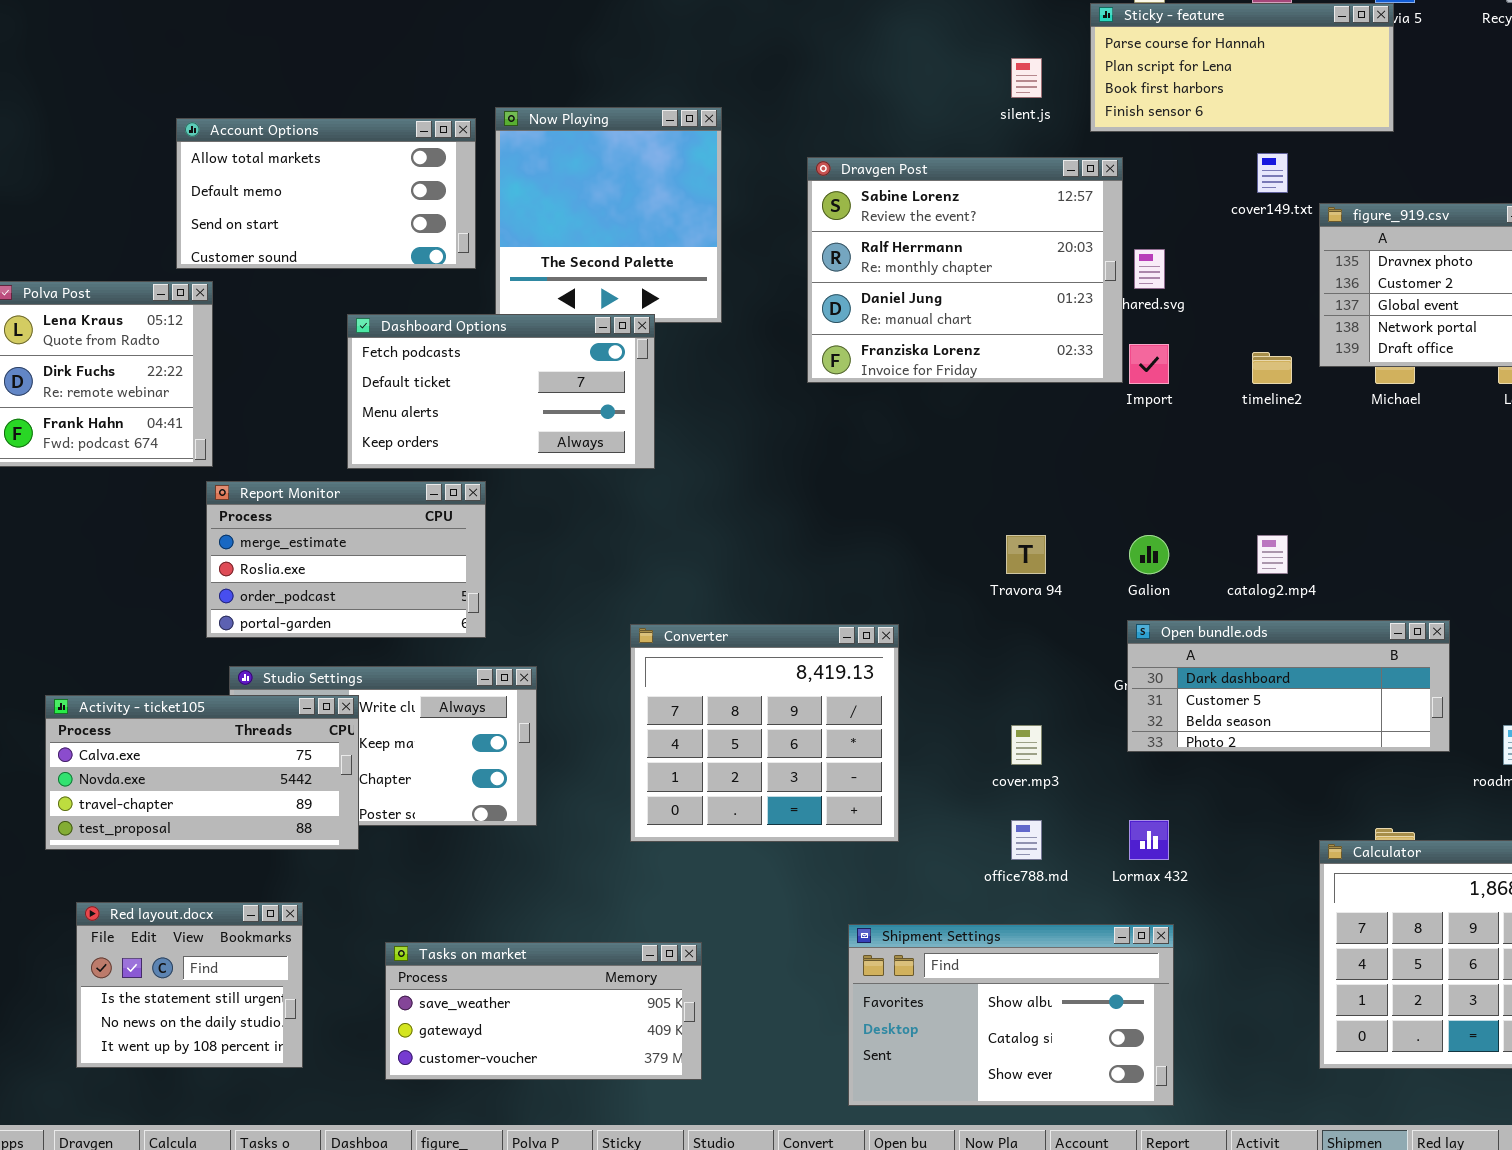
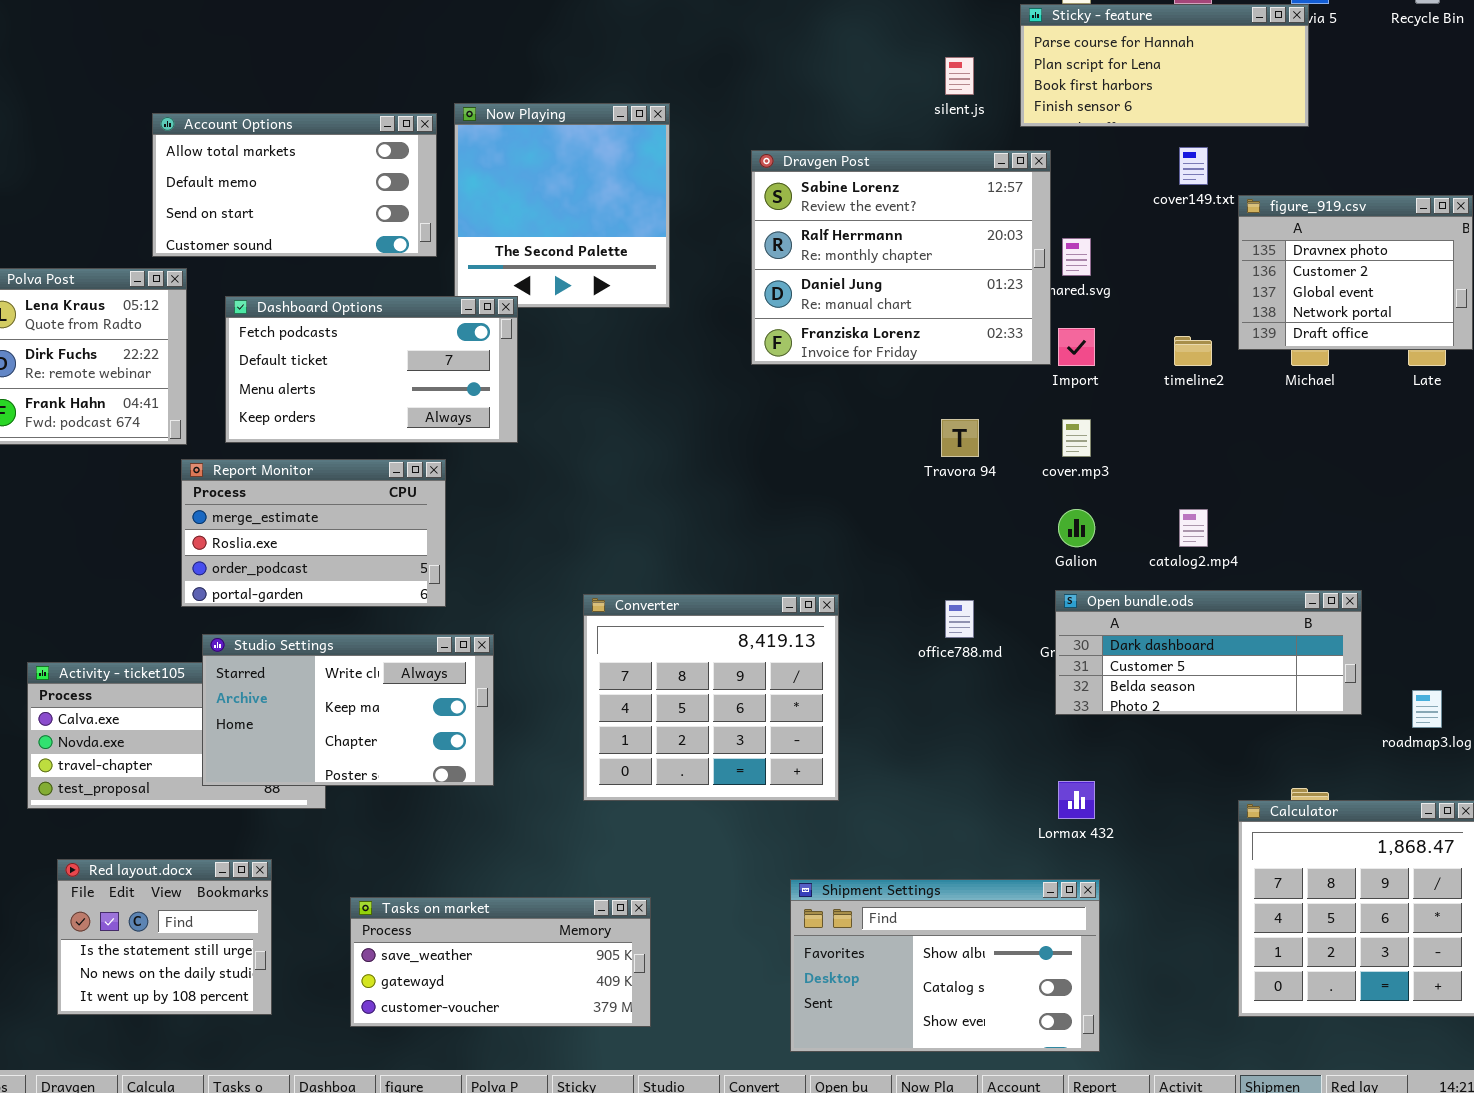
Dashboard Options: [347,314,655,469] -> [225,296,518,443], moved
Travora 94: [1006,535,1046,574] -> [941,419,979,457], moved
Studio Settings: [229,666,537,826] -> [202,634,494,786], raised
cover.mp3: [1011,725,1042,765] -> [1062,419,1091,457], moved
office788.md: [1011,820,1042,860] -> [945,600,974,638], moved

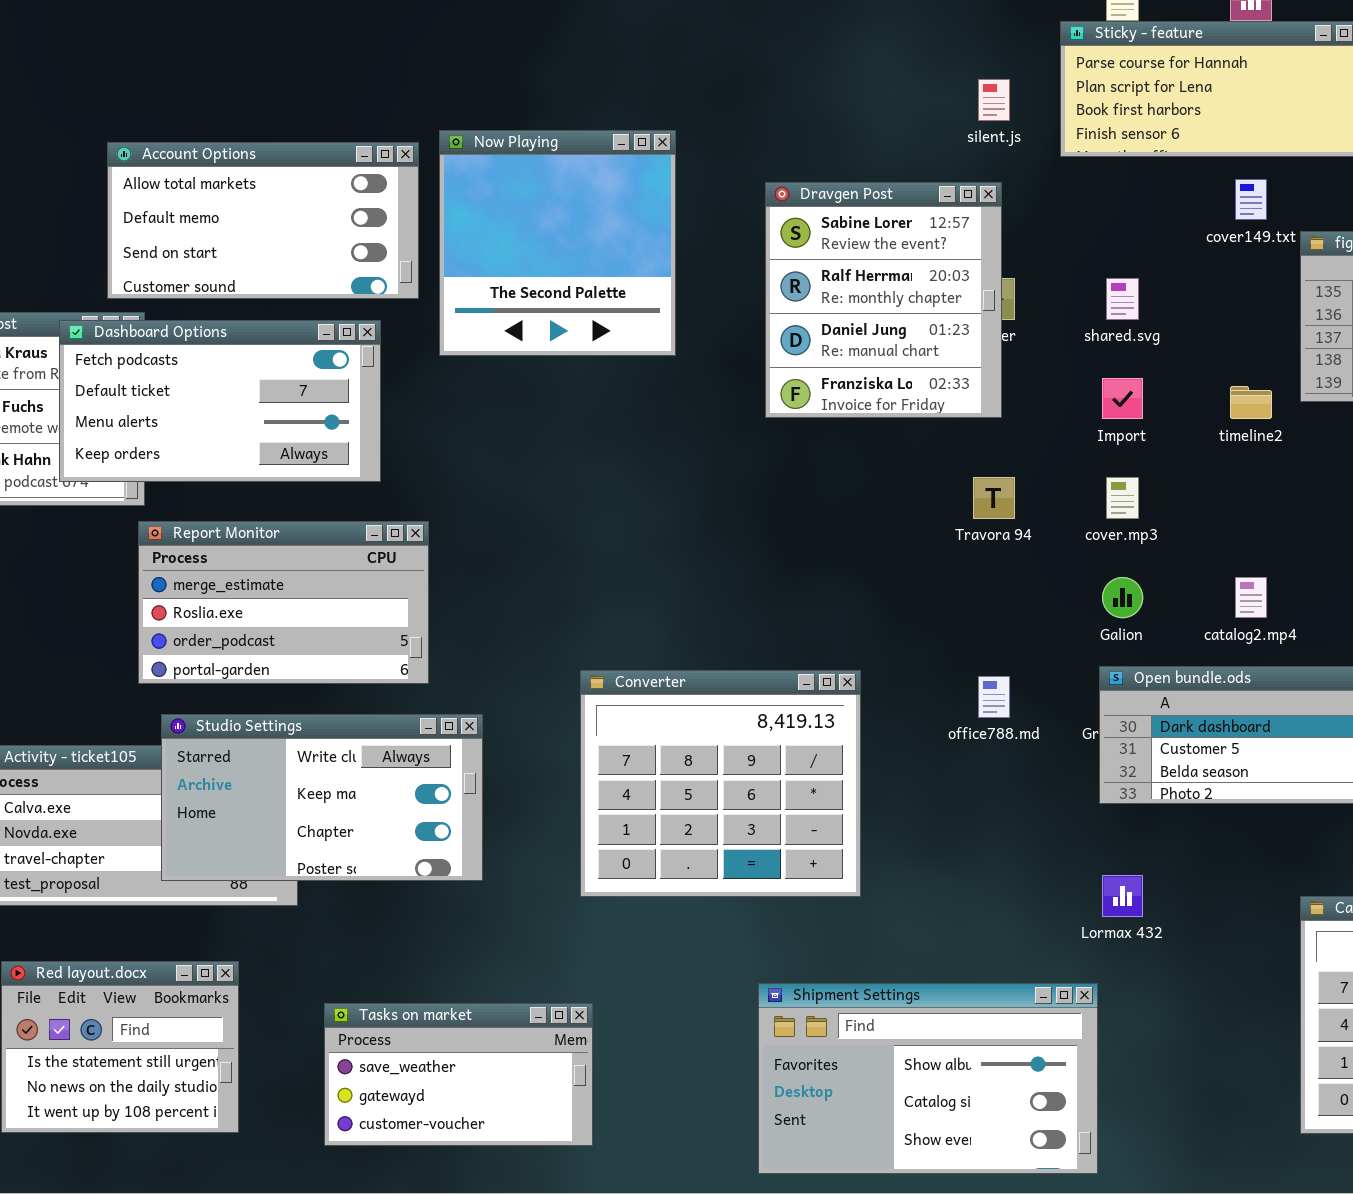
Dravgen Post: [751,150,1051,365] -> [765,182,1002,418], resized
Dashboard Options: [225,296,518,443] -> [59,320,381,482], moved
Shipment Settings: [790,879,1100,1052] -> [758,983,1098,1174], moved
Tasks on market: [350,897,651,1027] -> [324,1003,593,1146], resized

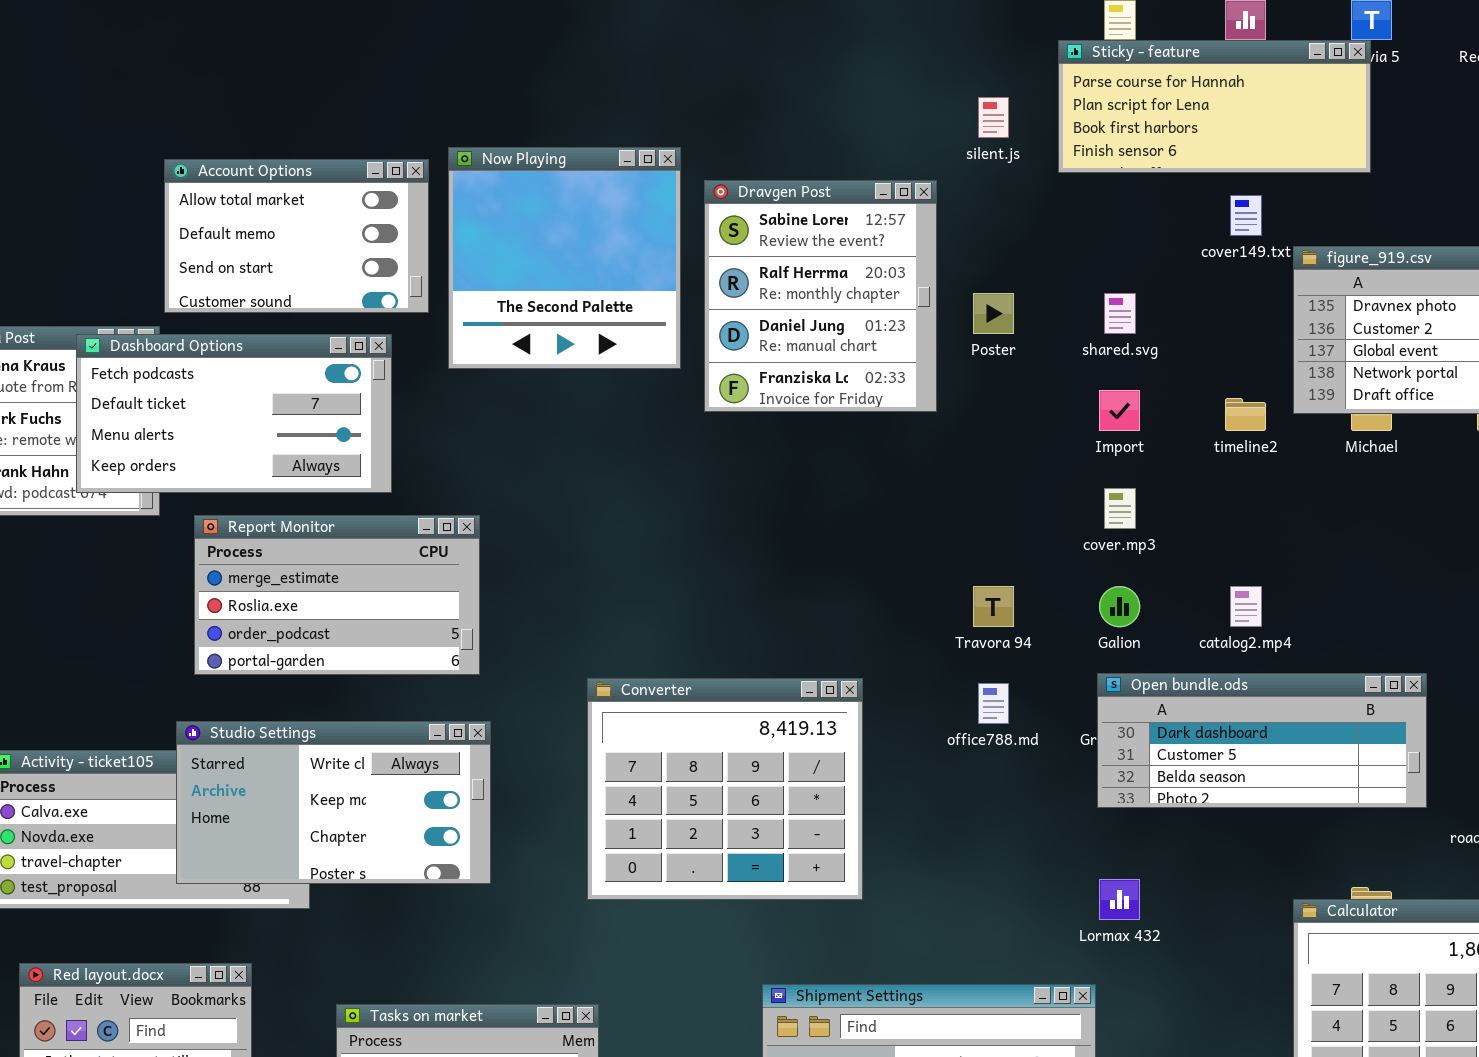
Account Options: [107,142,419,299] -> [164,159,429,313], resized
Dravgen Post: [765,182,1002,418] -> [704,180,937,412], moved
Travora 94: [973,477,1015,519] -> [973,586,1014,627], moved
Report Monitor: [138,521,429,684] -> [194,515,480,675], moved

